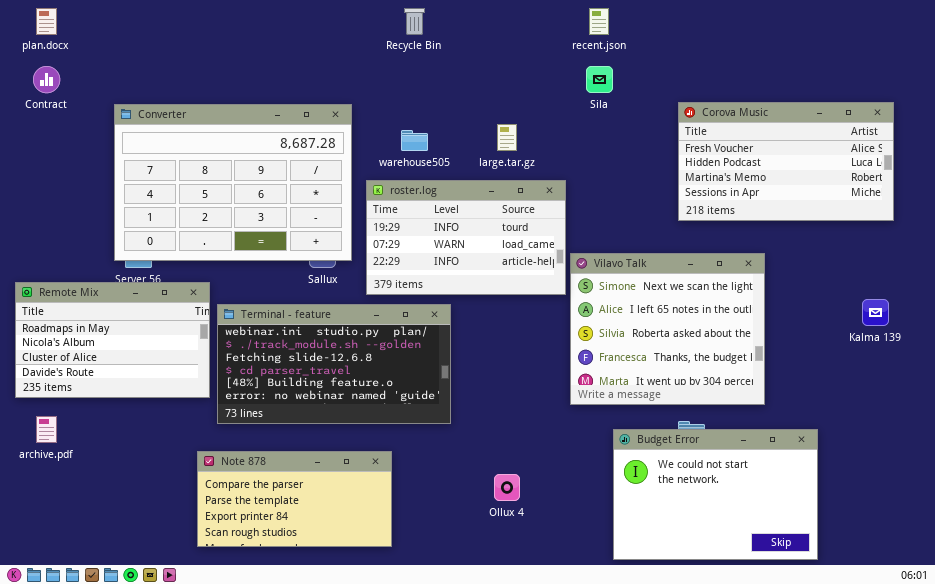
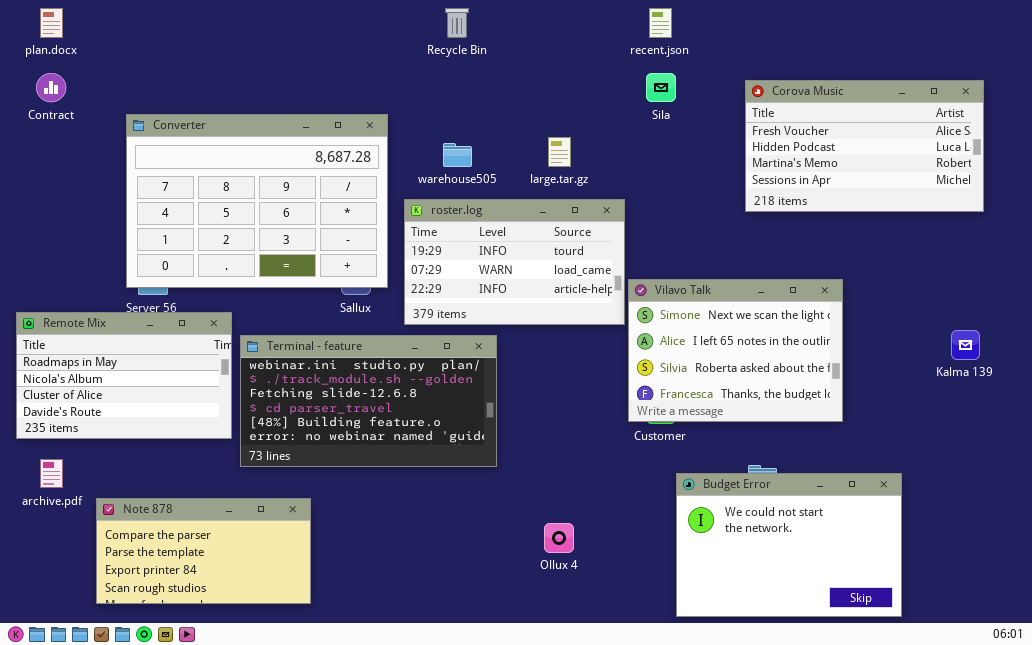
Corova Music: [678,102,894,221] -> [745,80,984,212], moved
Vilavo Talk: [570,253,765,405] -> [628,279,843,422], resized
Note 878: [197,451,392,547] -> [96,498,311,604], moved

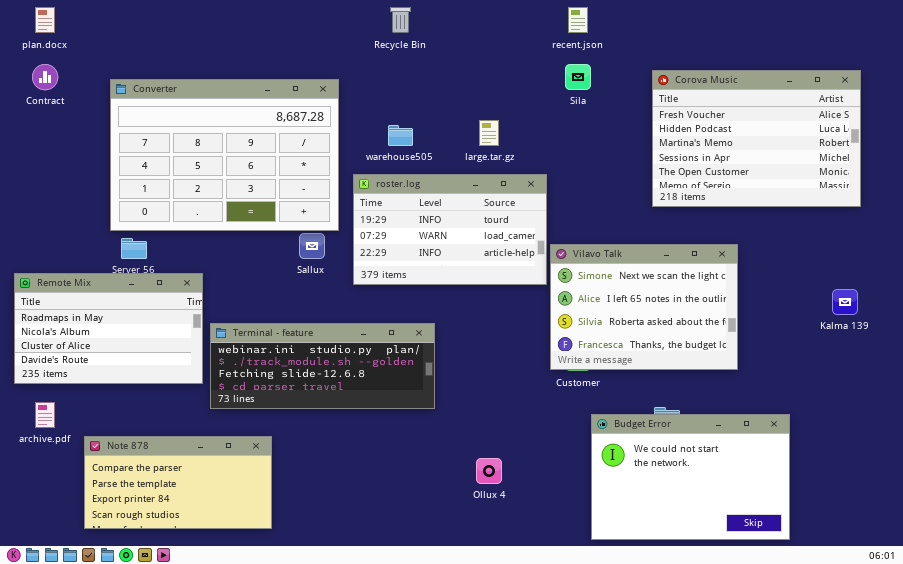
Corova Music: [745,80,984,212] -> [652,70,861,207], resized
Converter: [126,114,388,288] -> [110,79,339,231], moved
Terminal - feature: [240,335,497,467] -> [210,323,435,409], resized

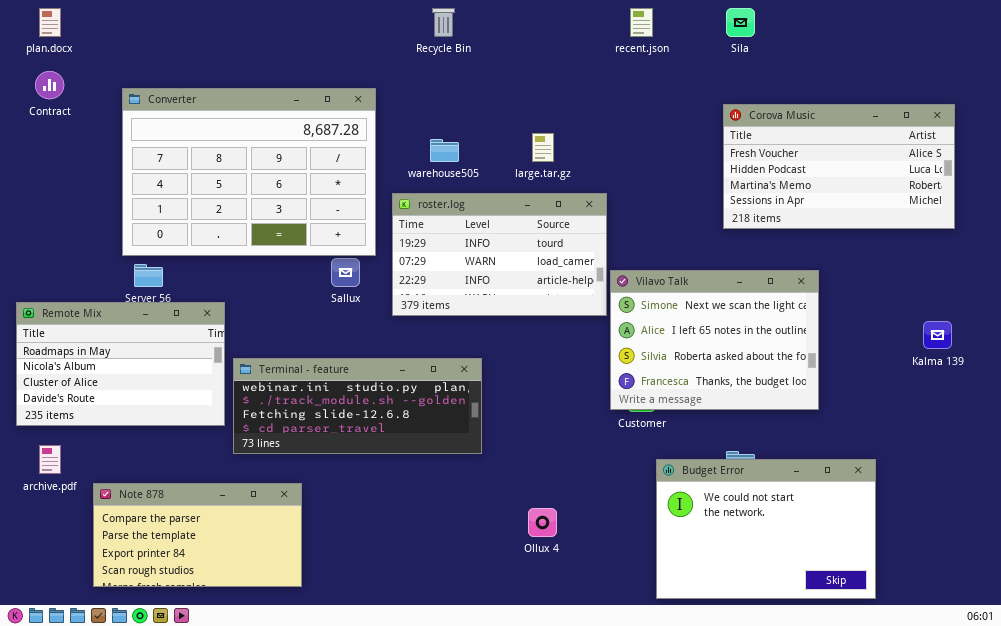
Sila: [565,64,591,90] -> [726,8,755,37], moved
Corova Music: [652,70,861,207] -> [723,104,955,229], resized

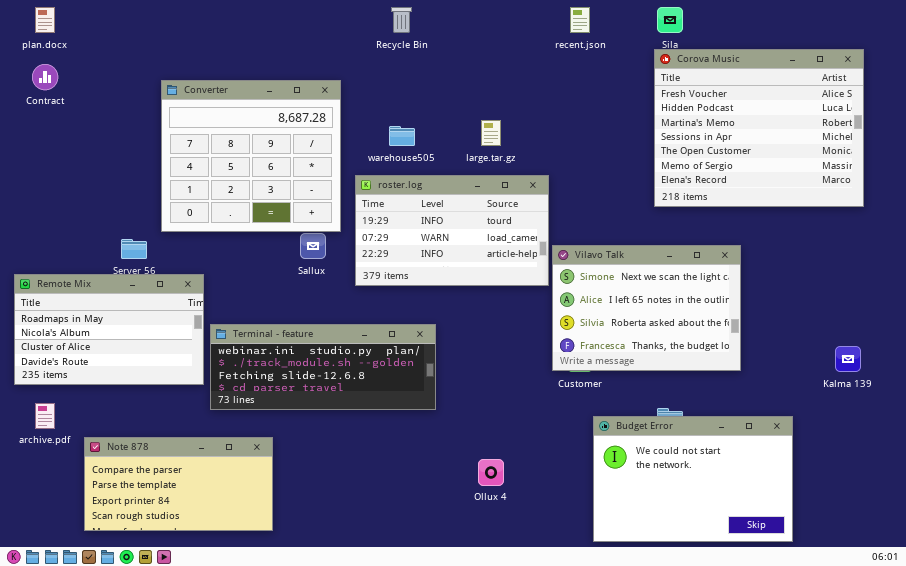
Converter: [122,88,376,256] -> [161,80,341,232], resized
Corova Music: [723,104,955,229] -> [654,49,864,207], resized
Kalma 139: [923,321,952,349] -> [835,346,861,372], moved

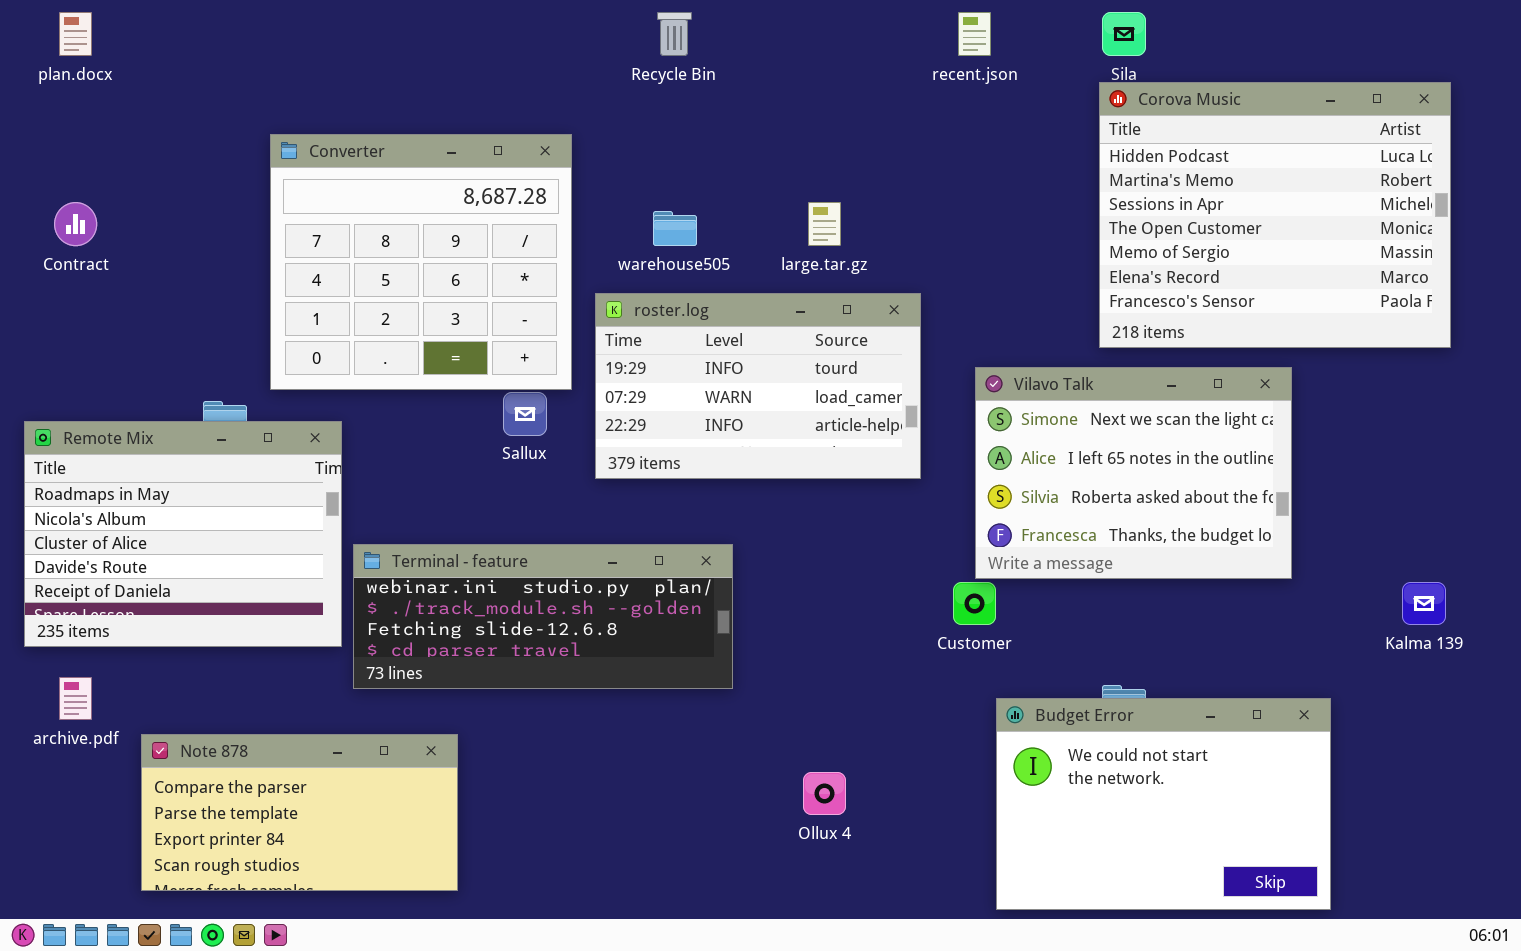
Corova Music: [654,49,864,207] -> [1099,82,1451,348], scrolled down 1 row
Contract: [32,64,58,90] -> [54,202,97,246], moved
Vilavo Talk: [552,245,741,371] -> [975,367,1292,579], moved
Remote Mix: [14,274,204,385] -> [24,421,342,647], resized

